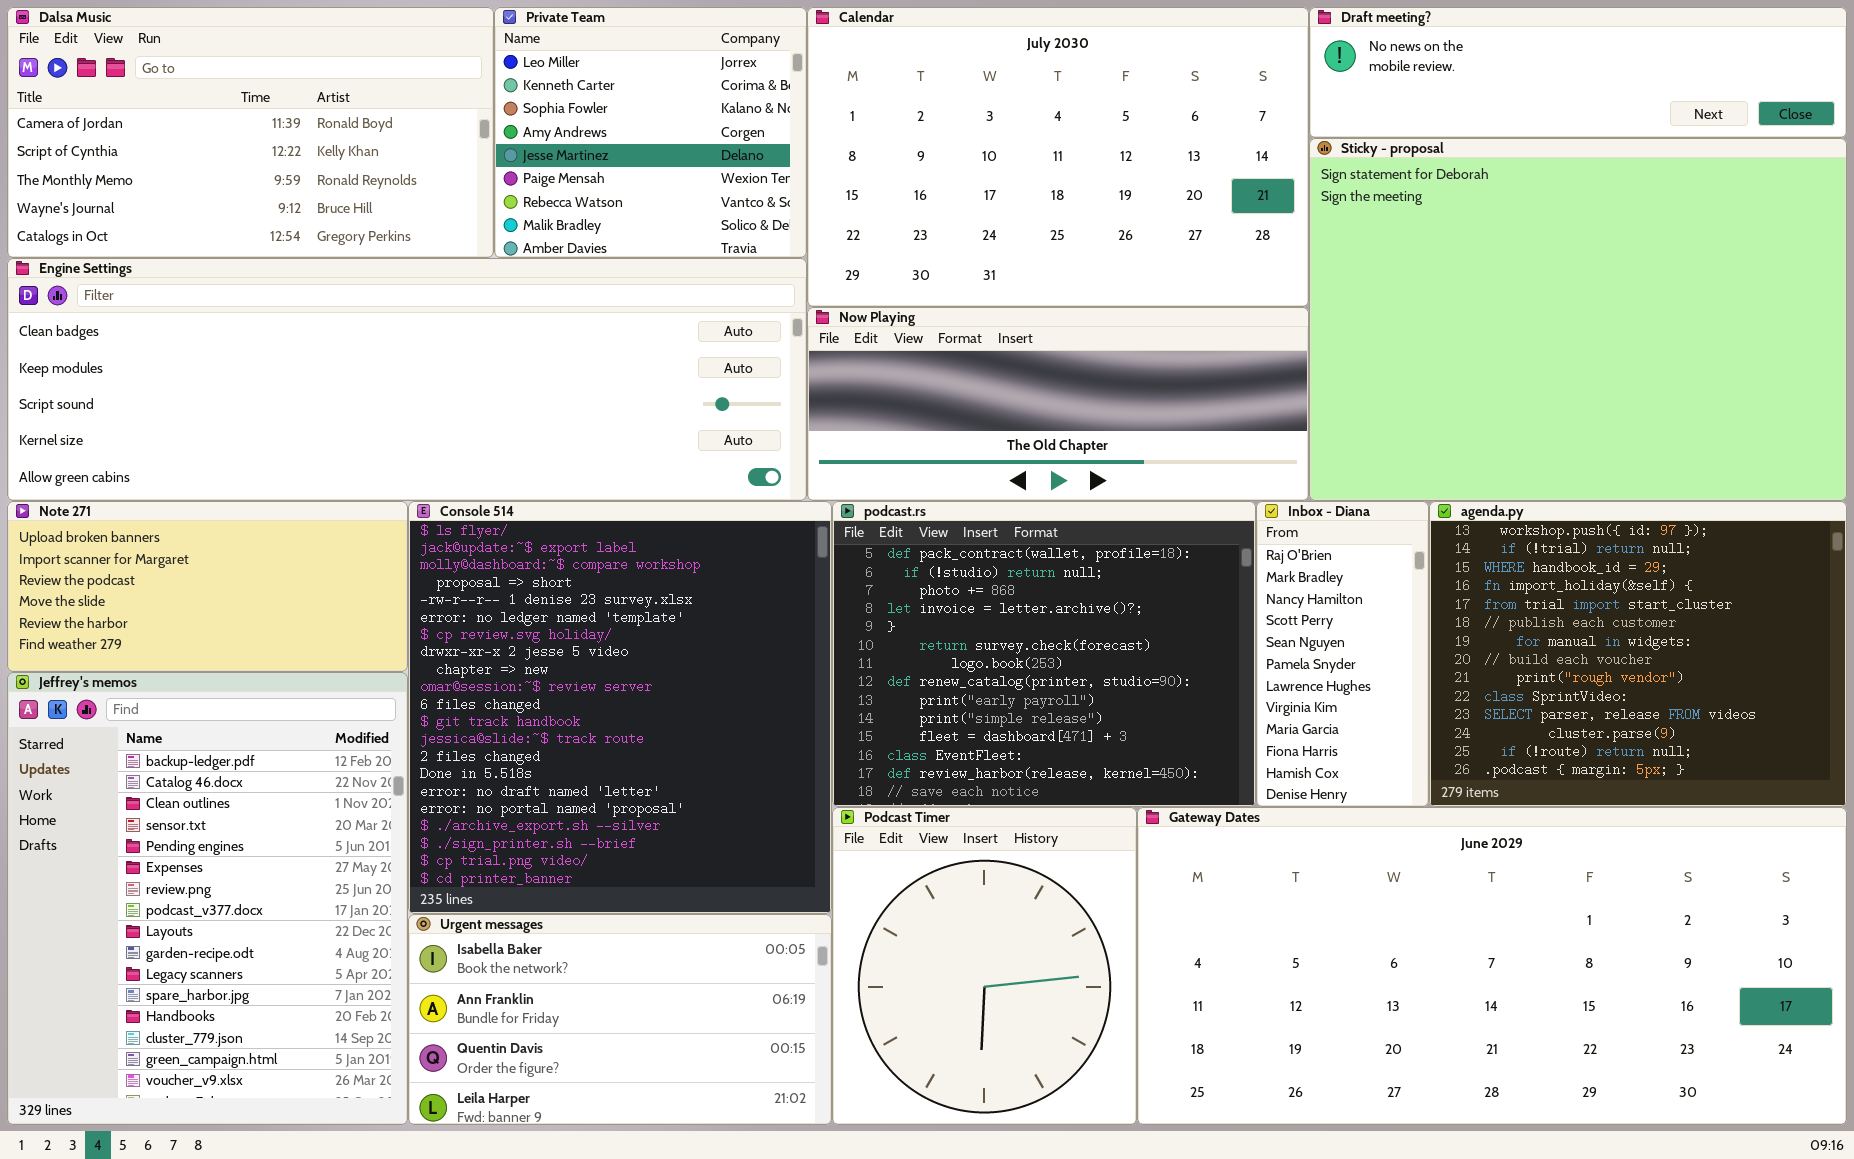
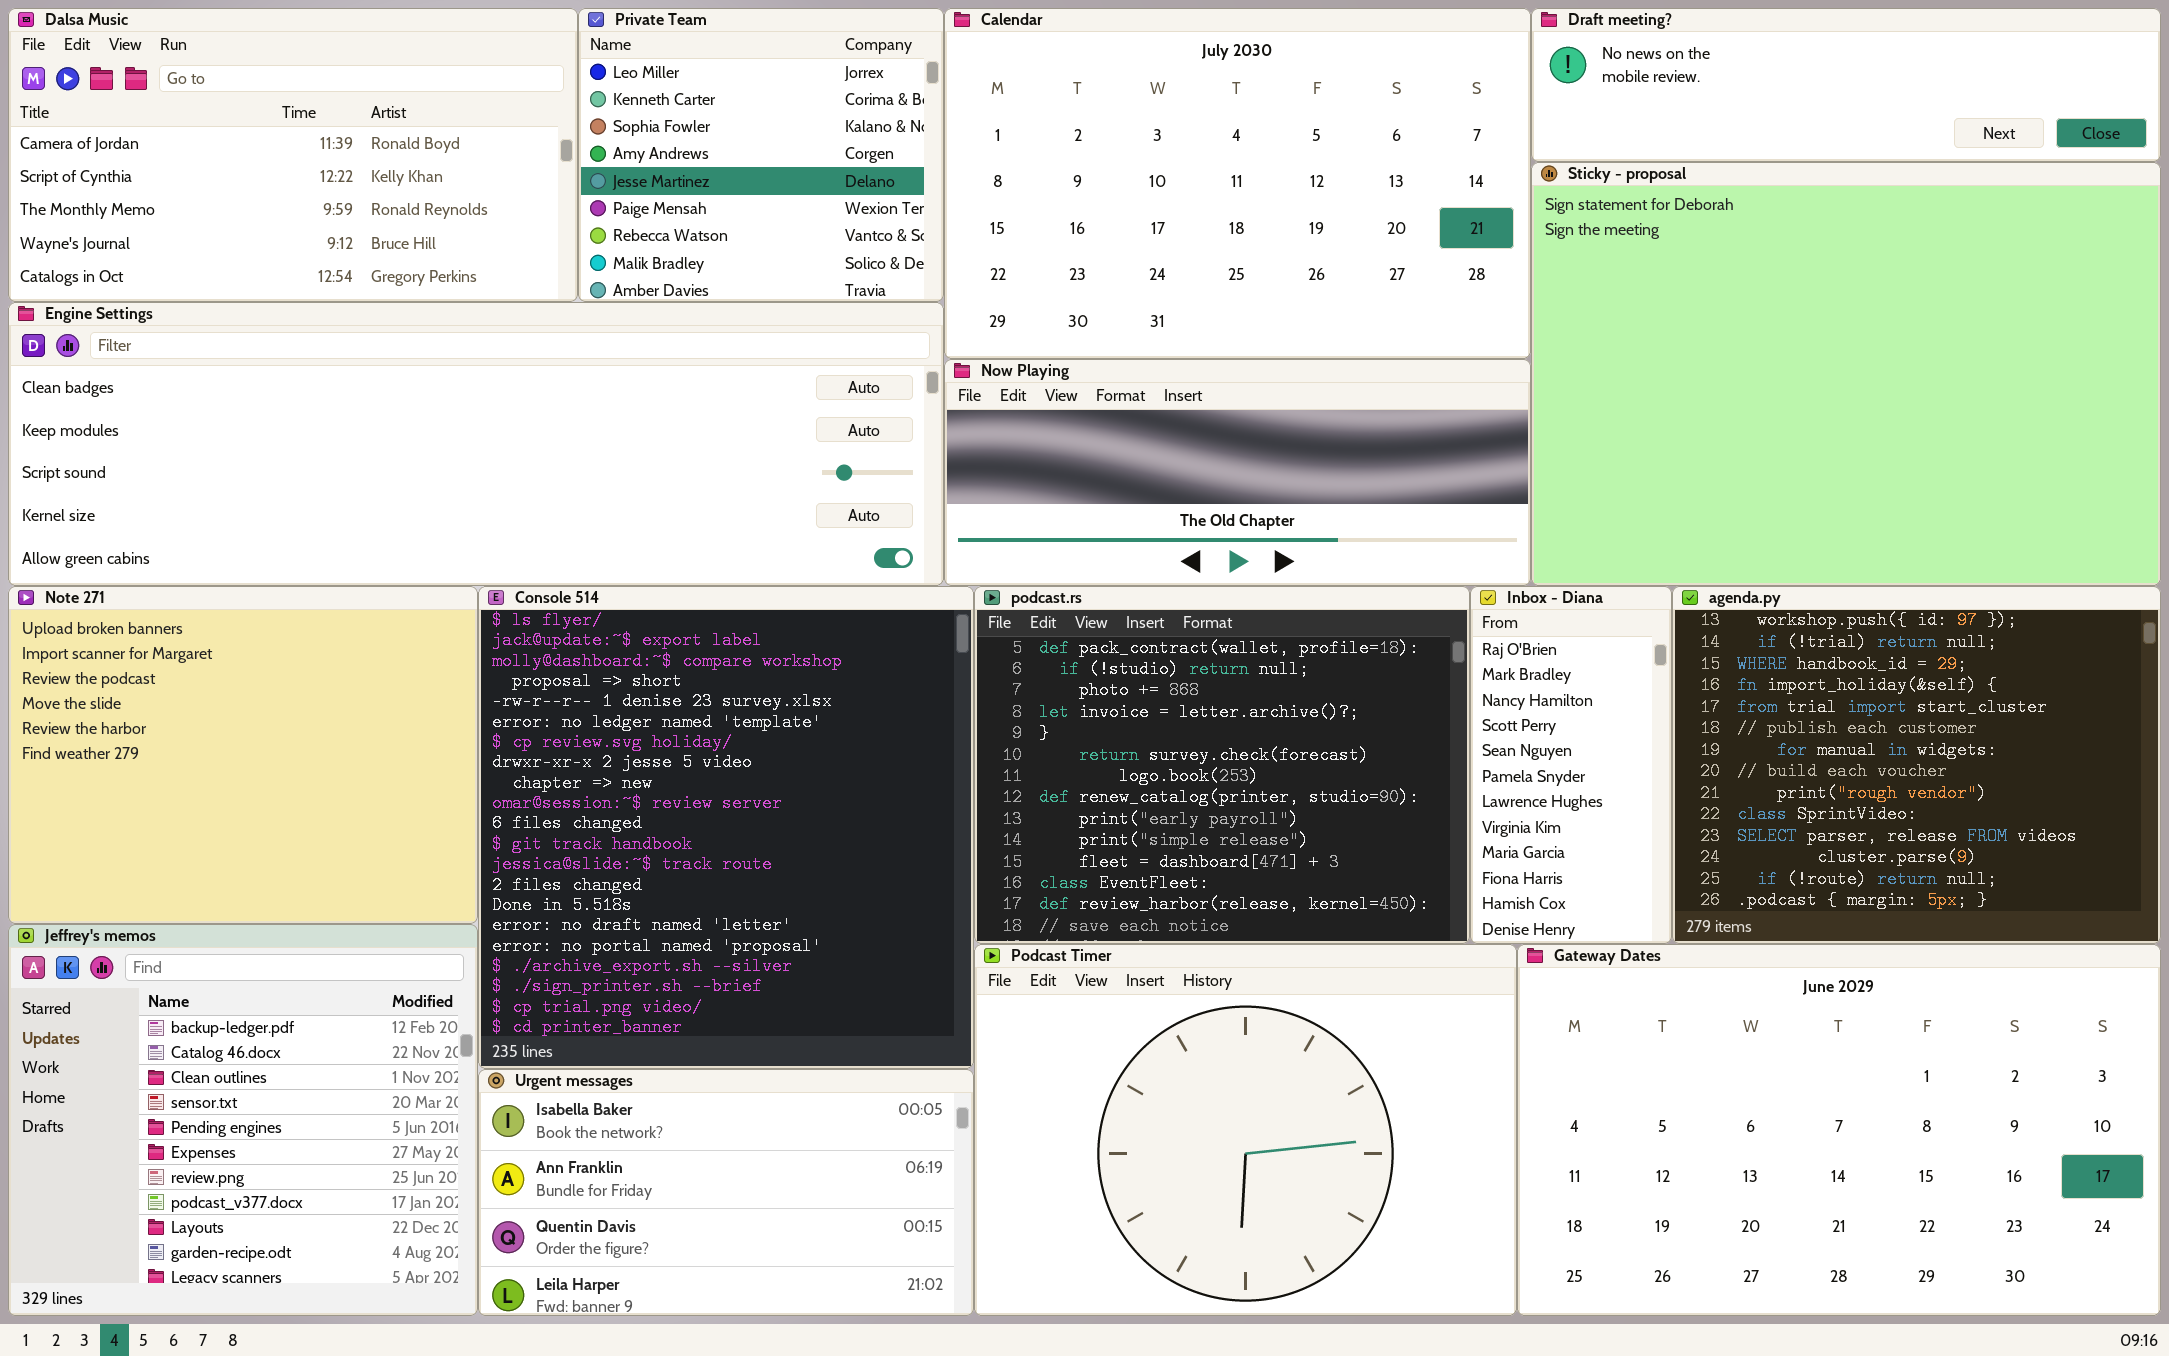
Note 271: [7,501,408,672] -> [8,586,478,924], resized
Jeffrey's memos: [7,672,408,1125] -> [8,924,478,1316], resized
Podcast Timer: [832,807,1137,1125] -> [974,944,1517,1316], resized
Gateway Dates: [1137,807,1847,1125] -> [1517,944,2161,1316], resized

